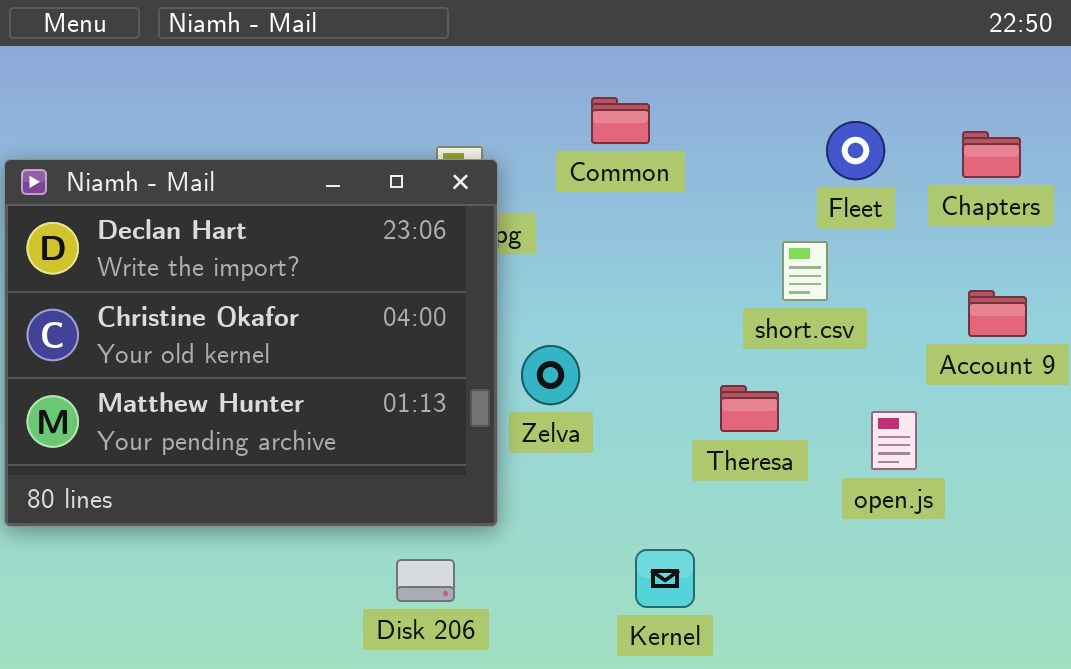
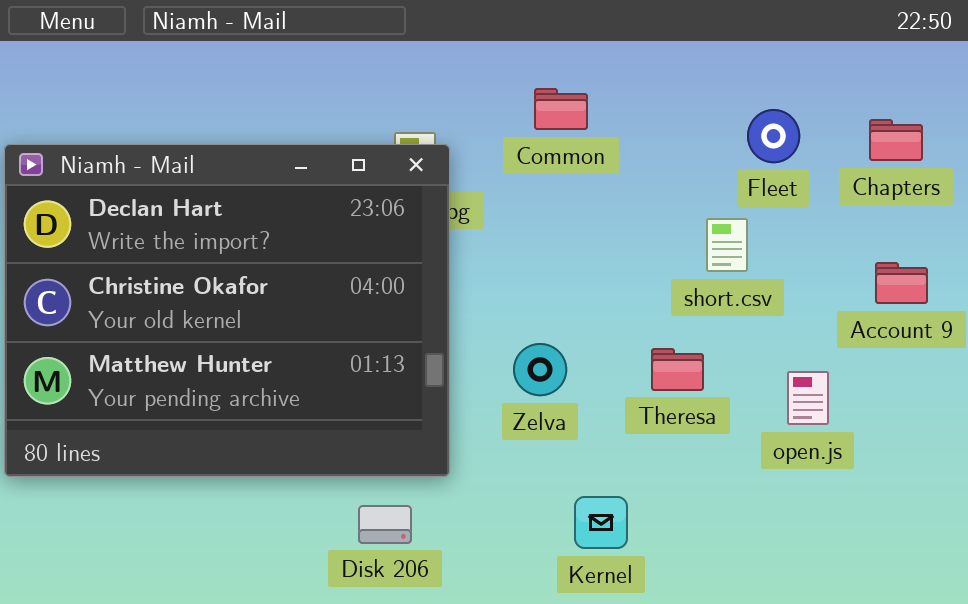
Zelva: [521,345,580,405] -> [513,343,567,396], moved

